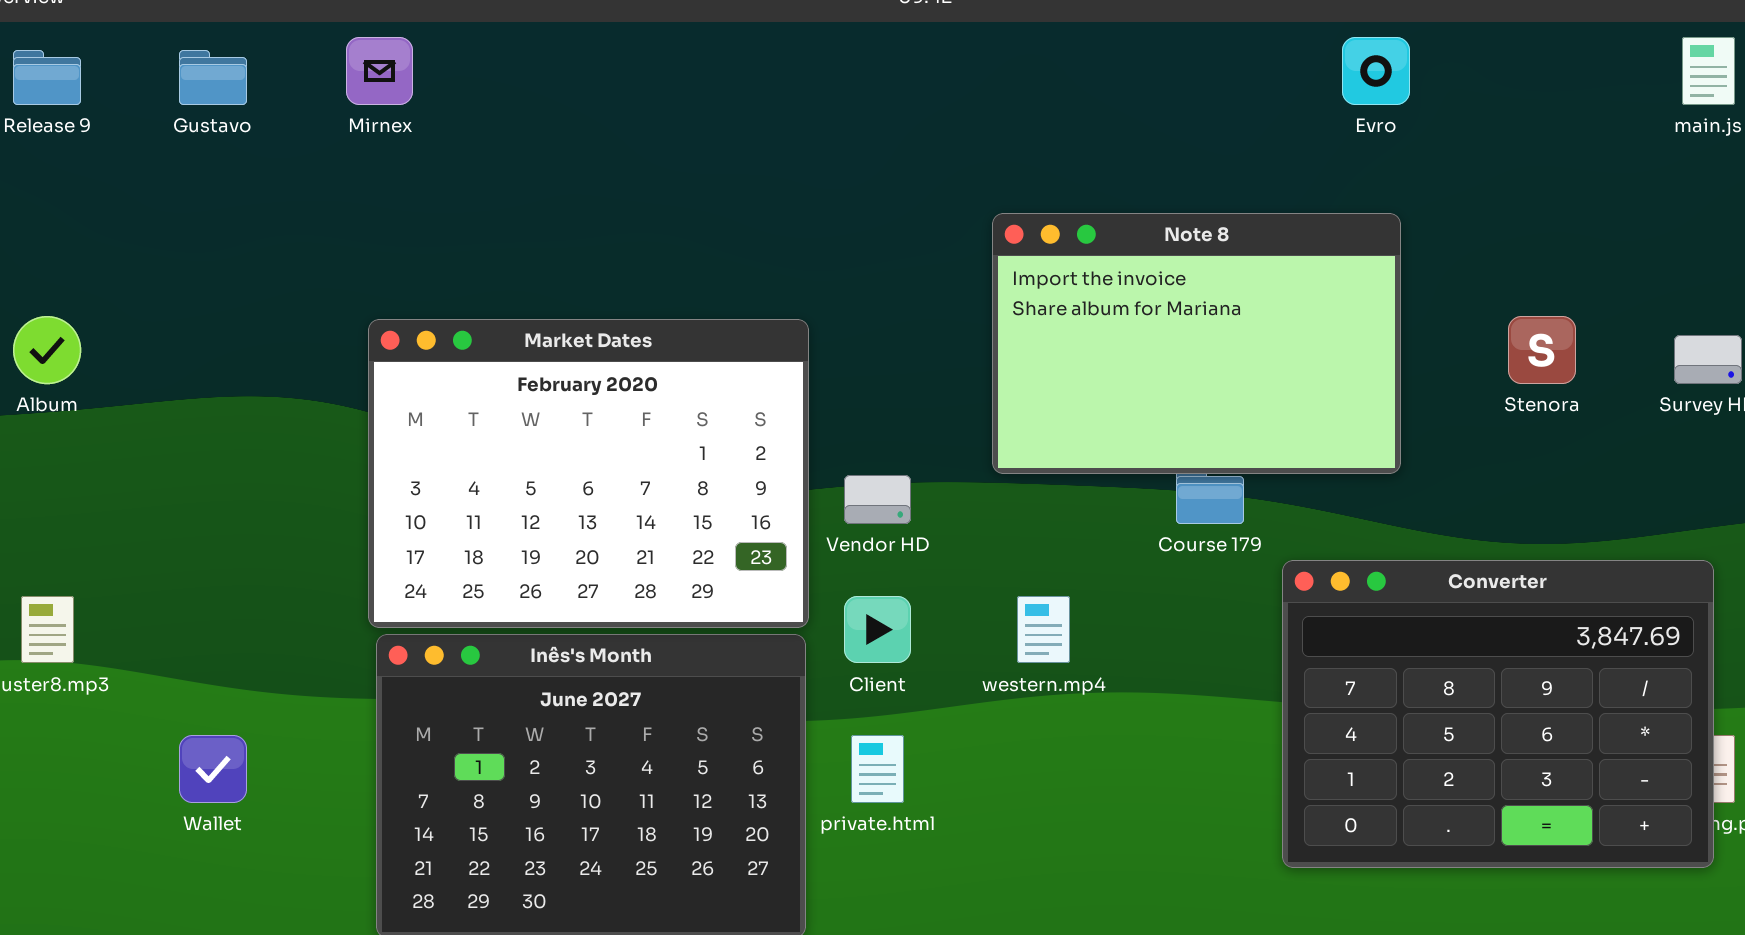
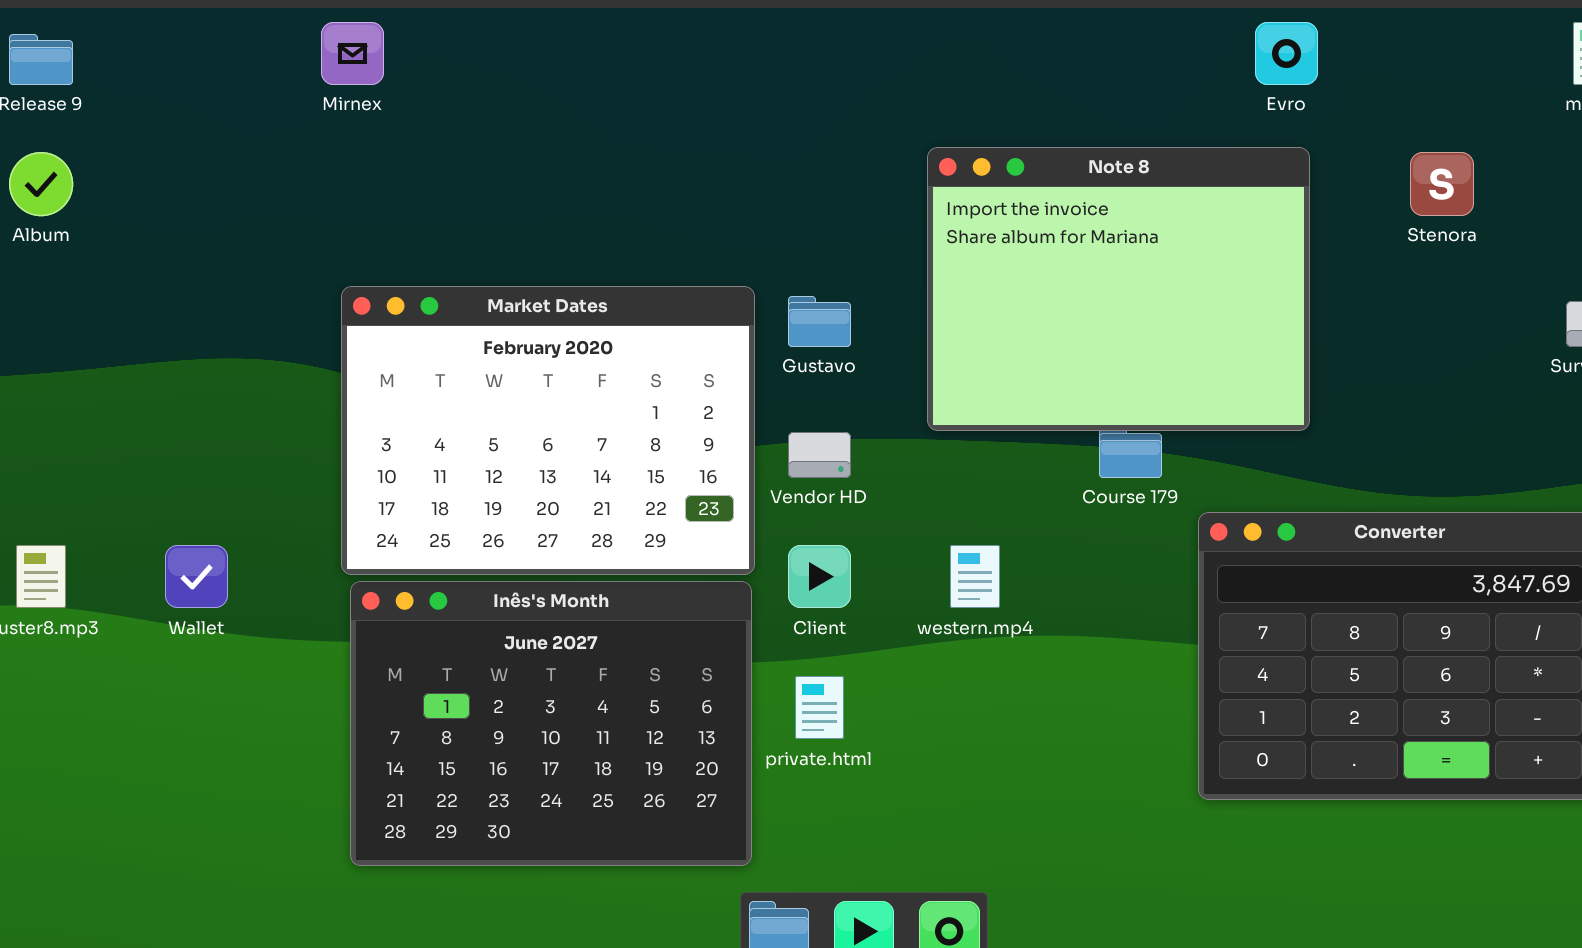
Gustavo: [179,50,247,105] -> [788,296,851,347], moved
Note 8: [992,213,1401,474] -> [927,147,1310,431], resized
Album: [13,316,81,384] -> [9,152,73,216], moved
Stenora: [1508,316,1576,384] -> [1410,152,1474,216], moved
Wallet: [179,735,247,803] -> [165,545,228,608], moved

